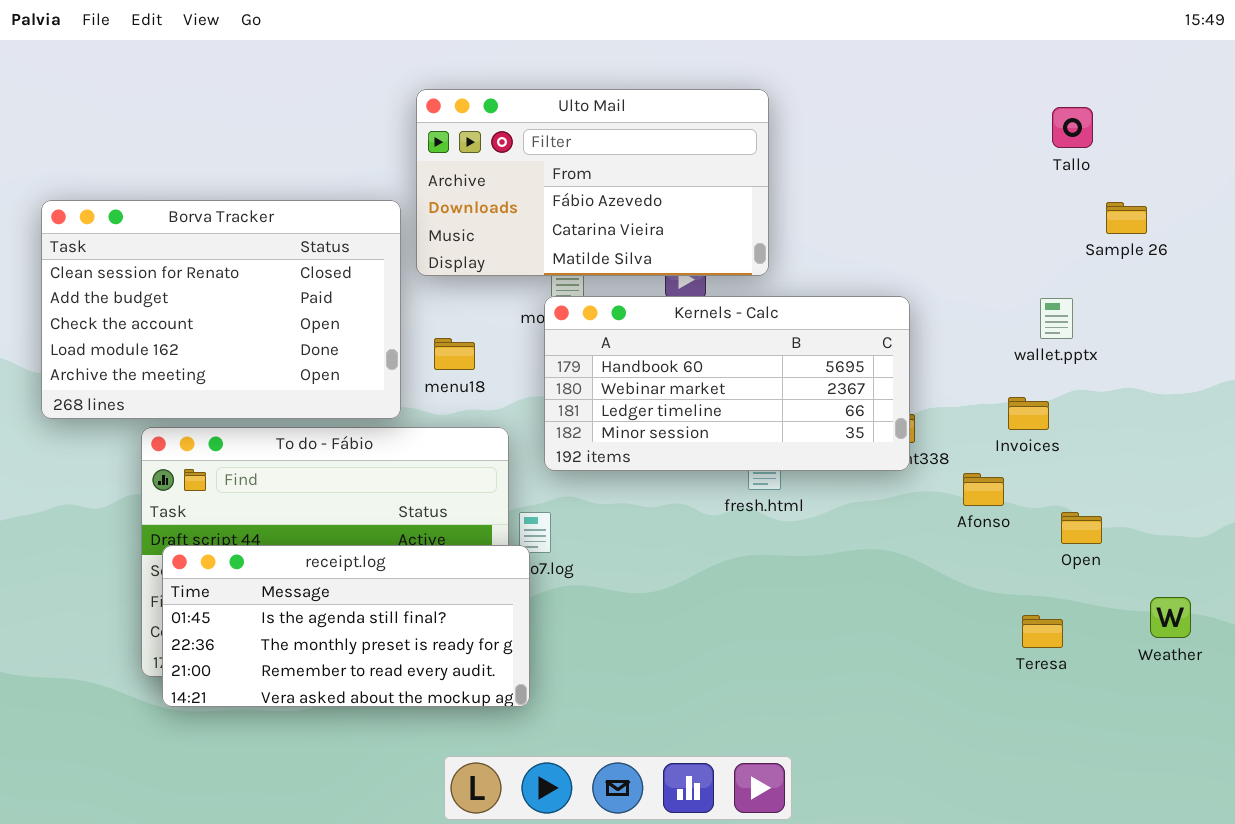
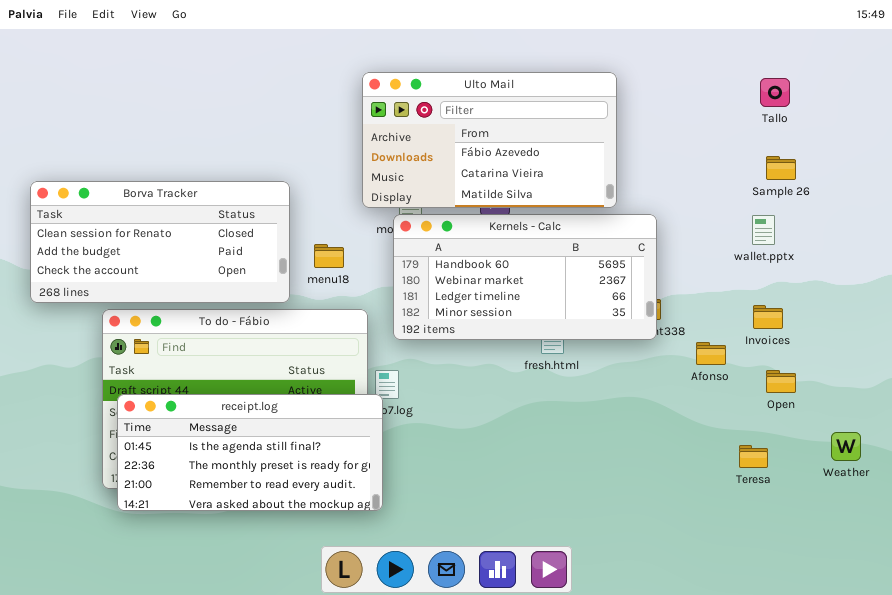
Ulto Mail: [416,89,769,276] -> [362,72,617,208], moved
Borva Tracker: [41,200,401,419] -> [30,181,290,303], resized
Sample 26: [1106,202,1147,234] -> [766,156,796,180], moved
Invoices: [1008,397,1049,430] -> [753,305,783,329], moved

